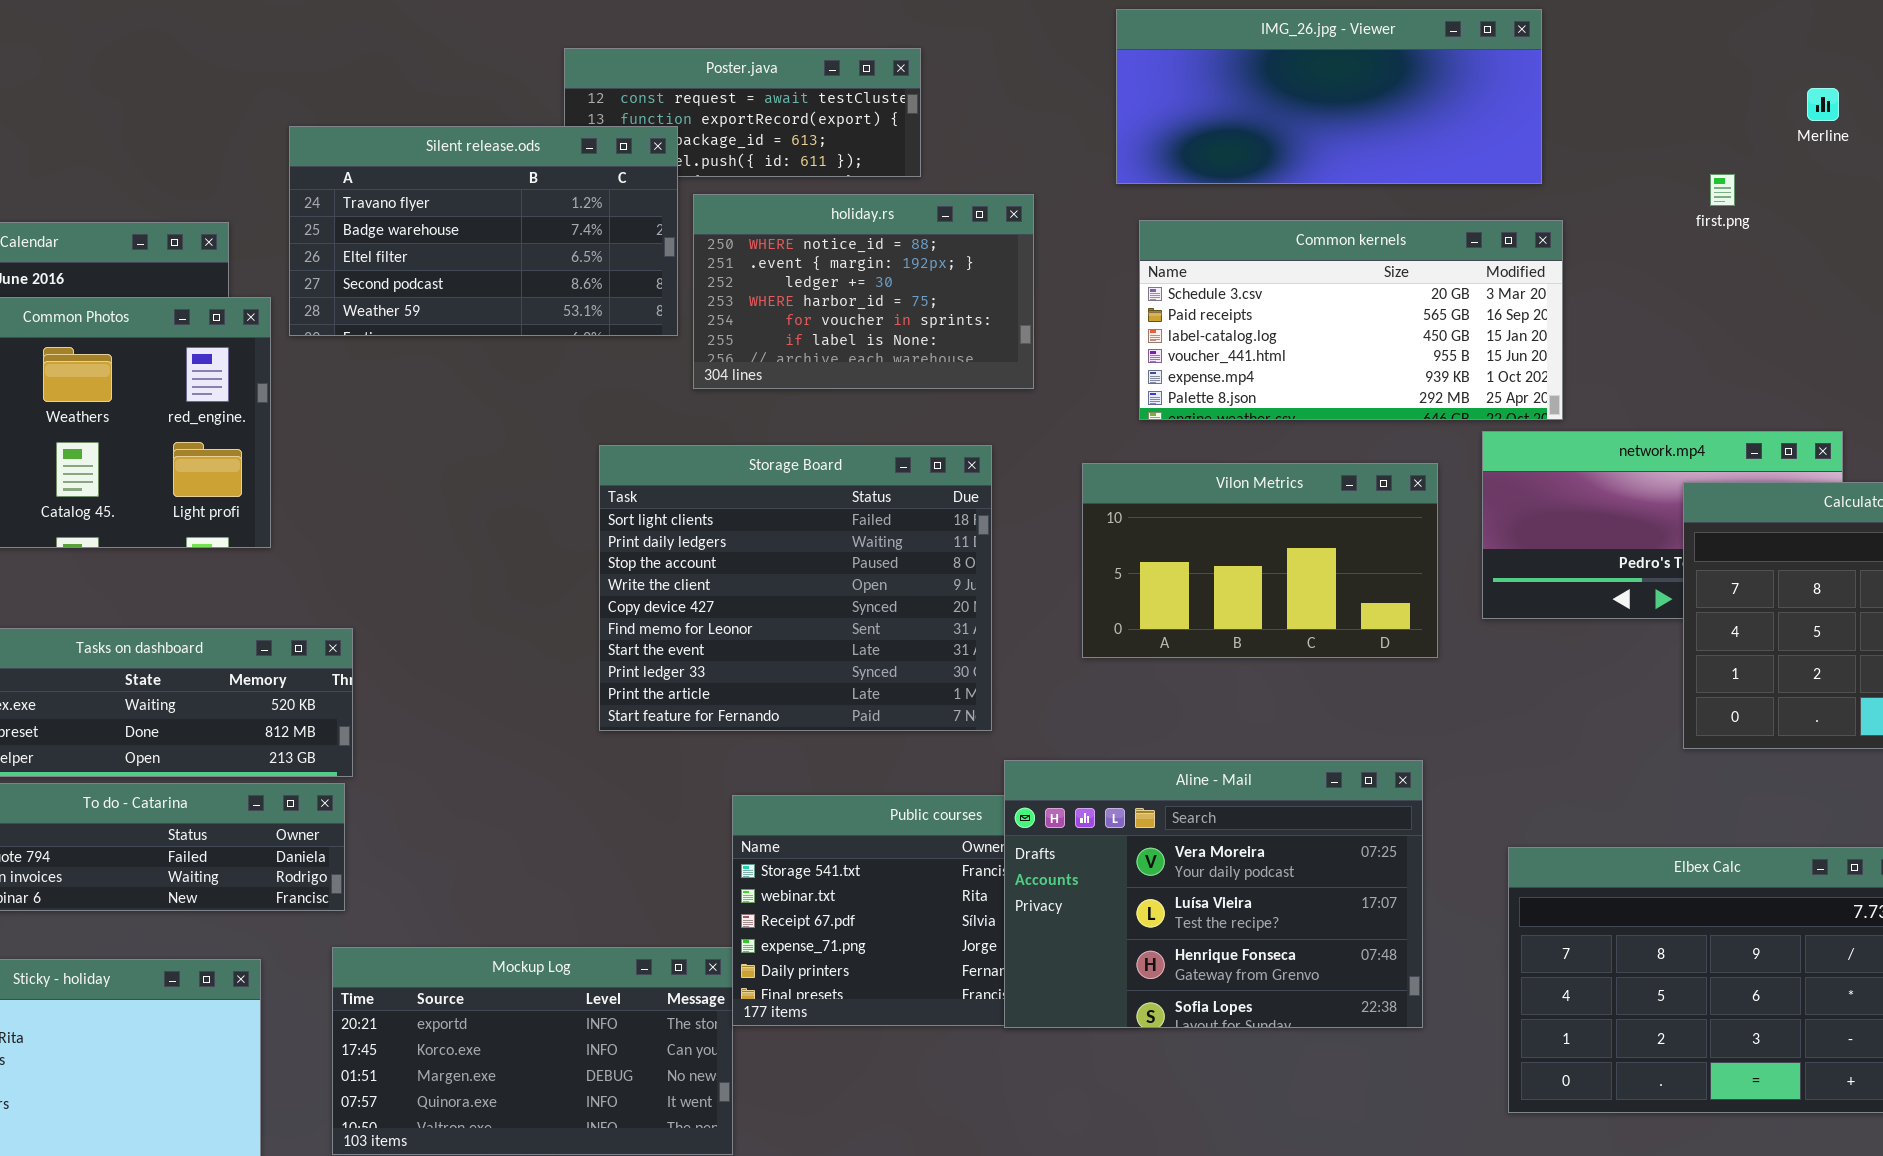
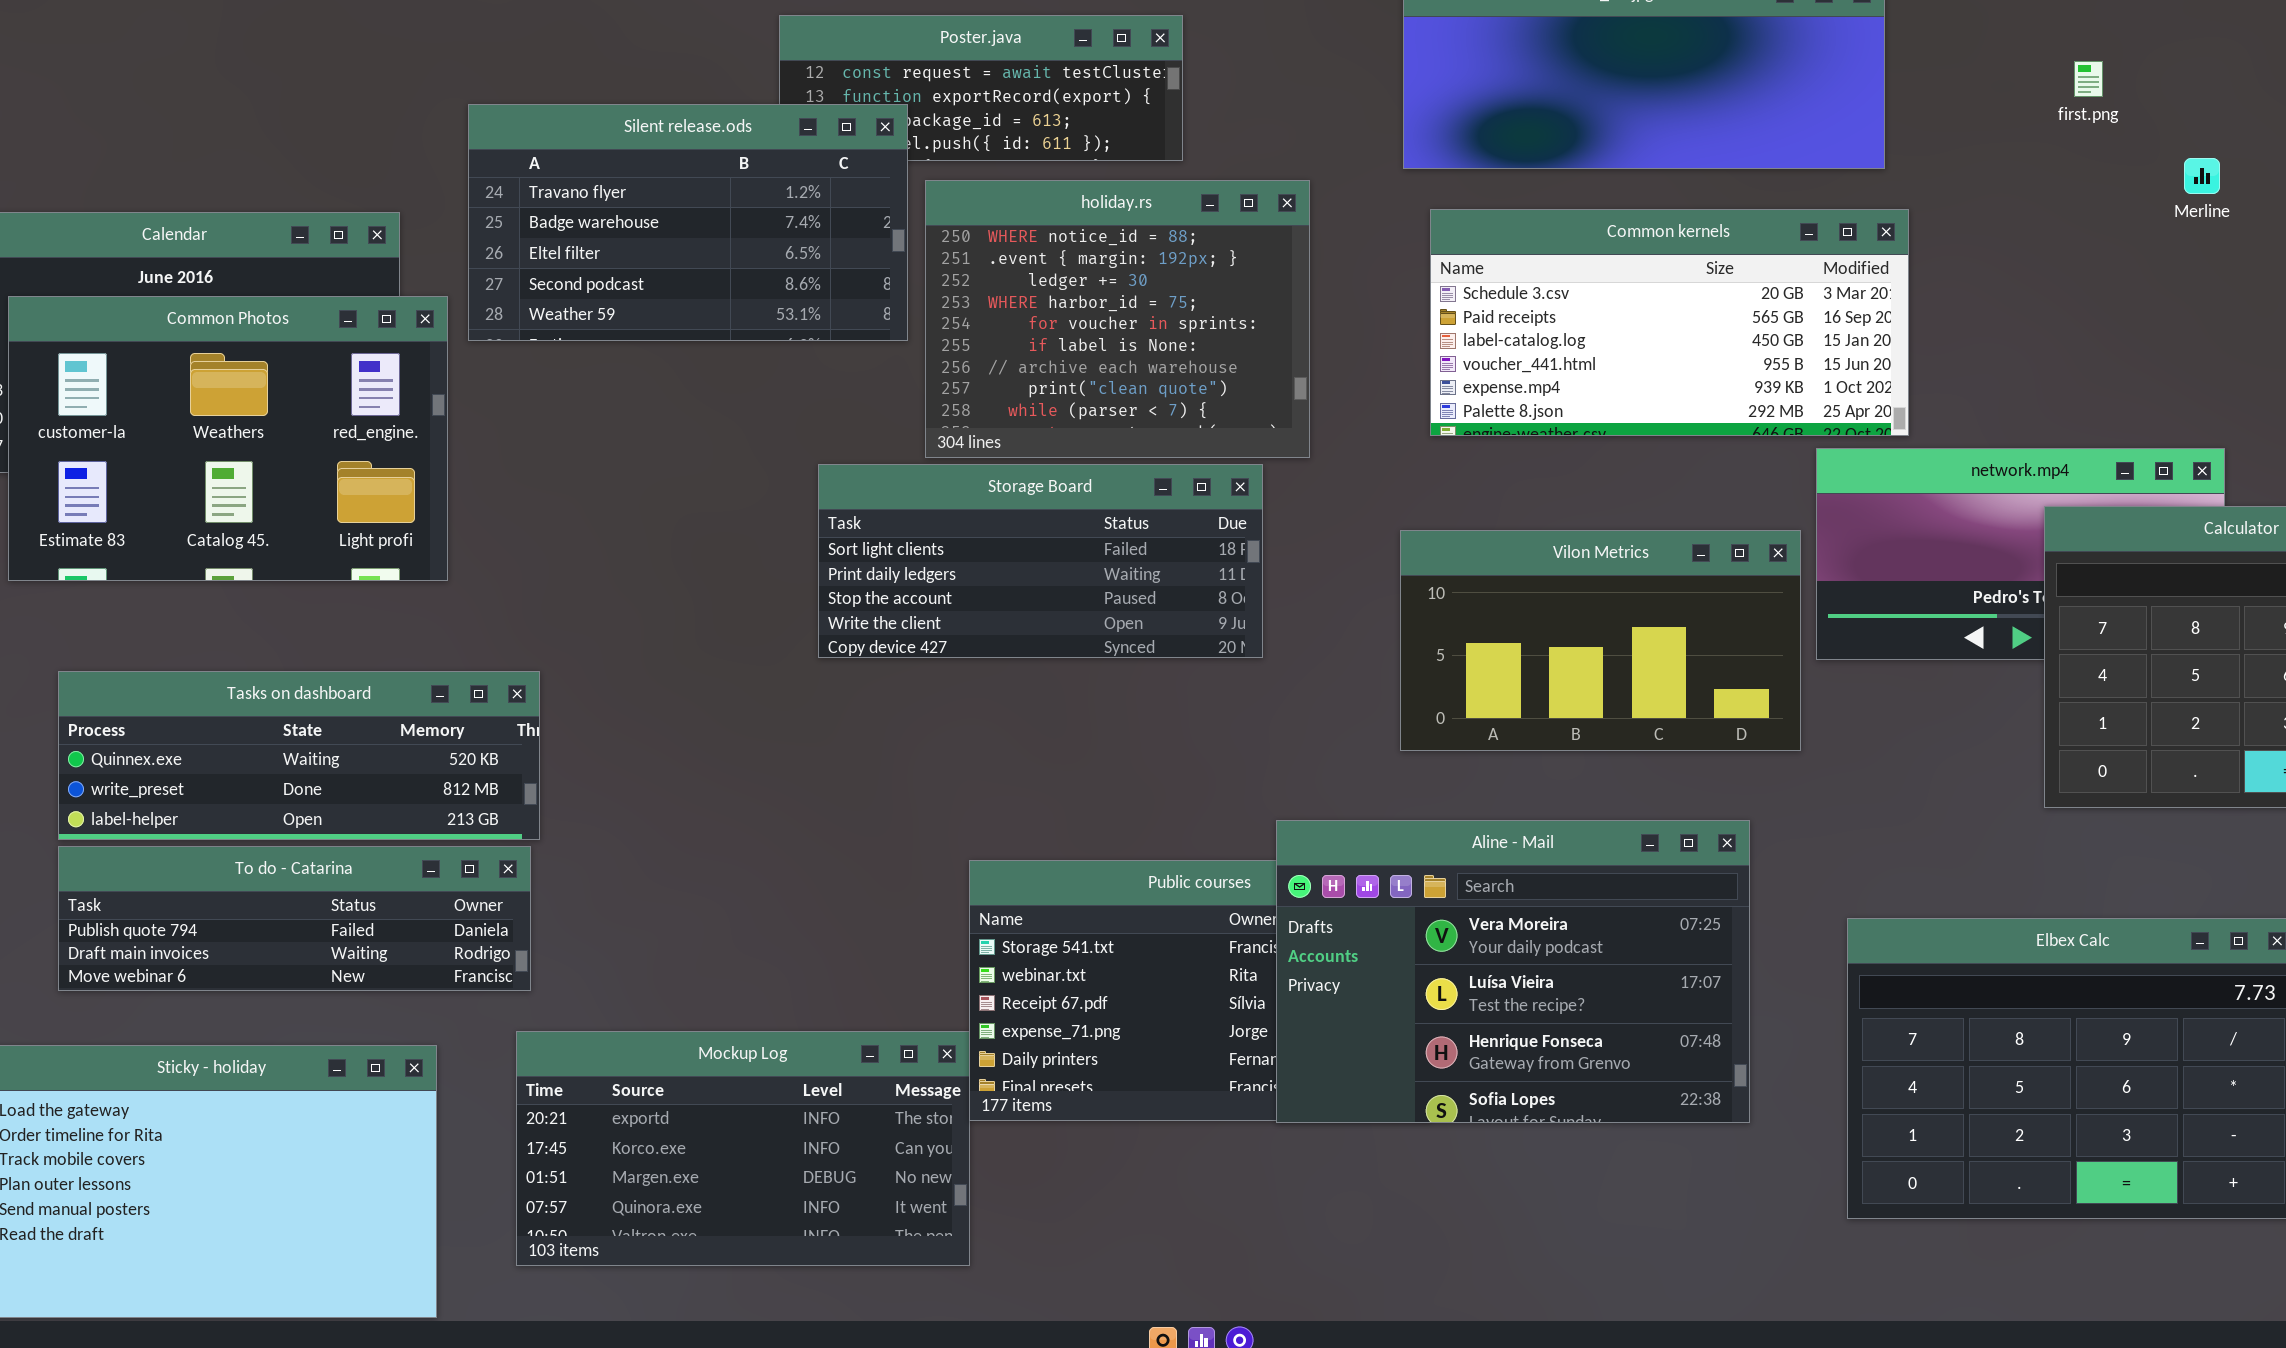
Merline: [1807,88,1839,121] -> [2184,158,2220,194], moved
first.png: [1710,174,1735,206] -> [2074,61,2103,97], moved
holiday.rs: [693,194,1034,389] -> [925,180,1310,458], resized
Storage Board: [599,445,992,731] -> [818,464,1263,658], resized
Vilon Metrics: [1082,463,1438,658] -> [1400,530,1801,751], moved

